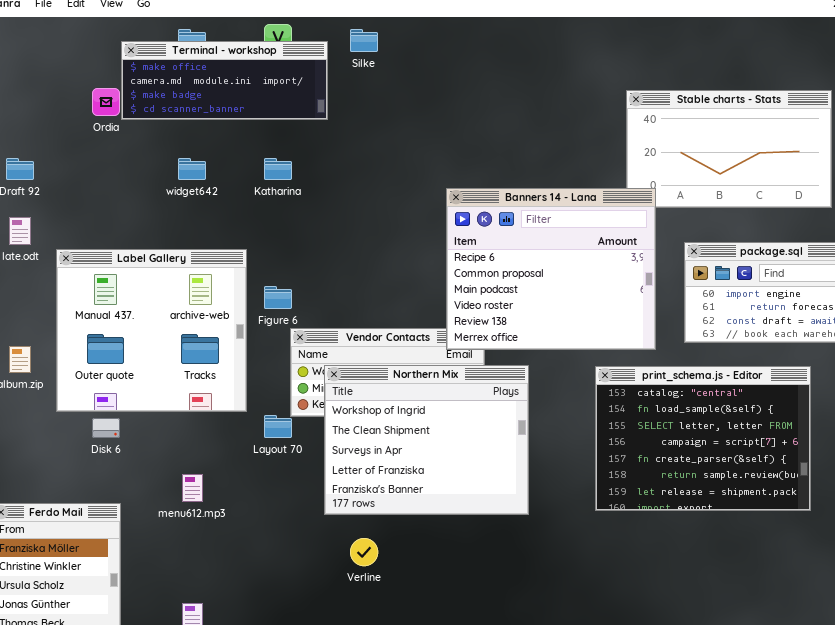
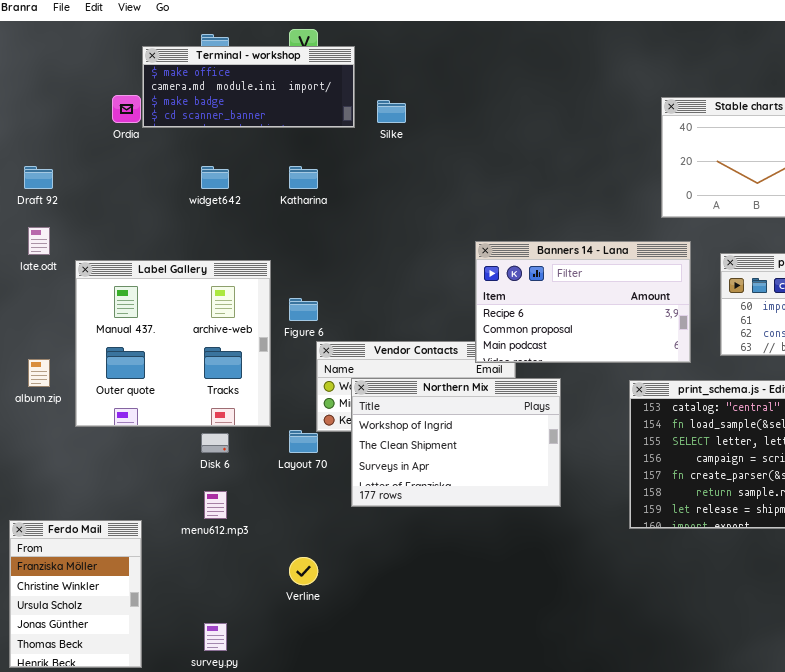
Silke: [350,29,378,52] -> [377,100,406,123], moved
Banners 14 - Lana: [446,188,656,350] -> [475,241,691,363], resized
Northern Mix: [324,365,529,515] -> [351,378,561,507], resized
Disk 6: [92,418,120,438] -> [201,433,229,453], moved
Verline: [350,538,378,566] -> [289,557,318,585], moved

